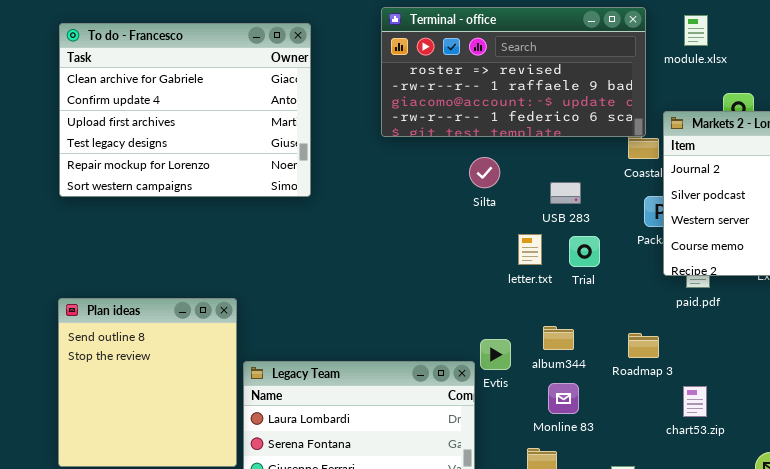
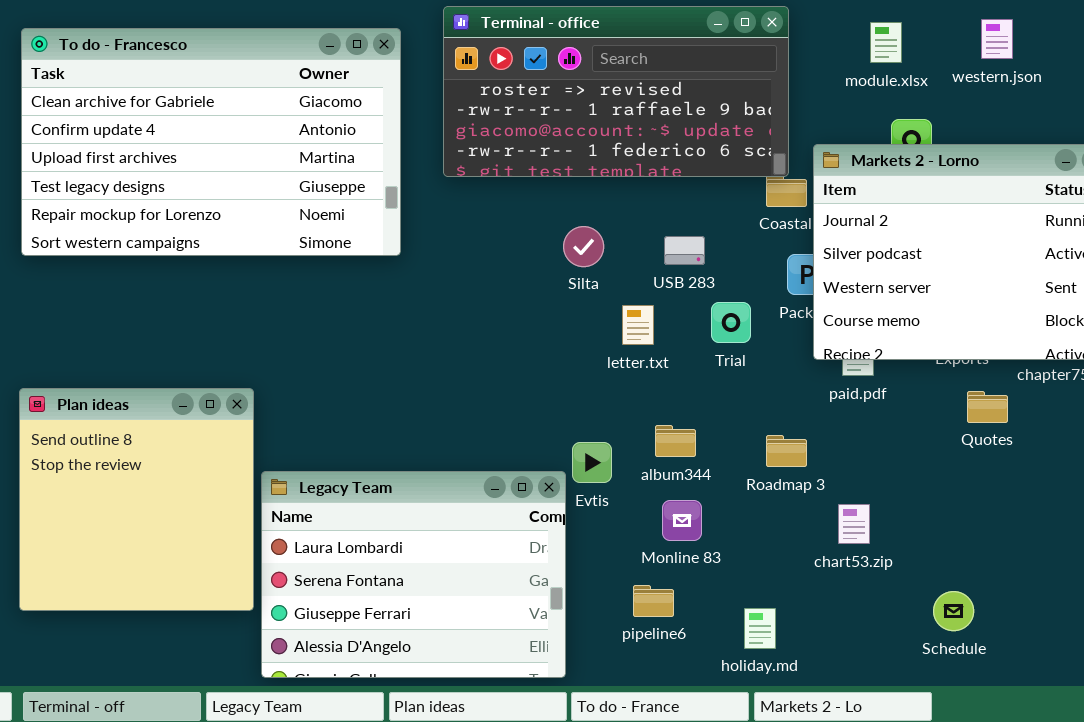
module.xlsx: [684,15,708,46] -> [870,22,902,63], moved
To do - Francesco: [59,23,311,197] -> [21,28,401,256], resized
Silta: [469,157,500,188] -> [563,226,604,267], moved
Trial: [569,236,600,267] -> [711,302,751,343], moved

